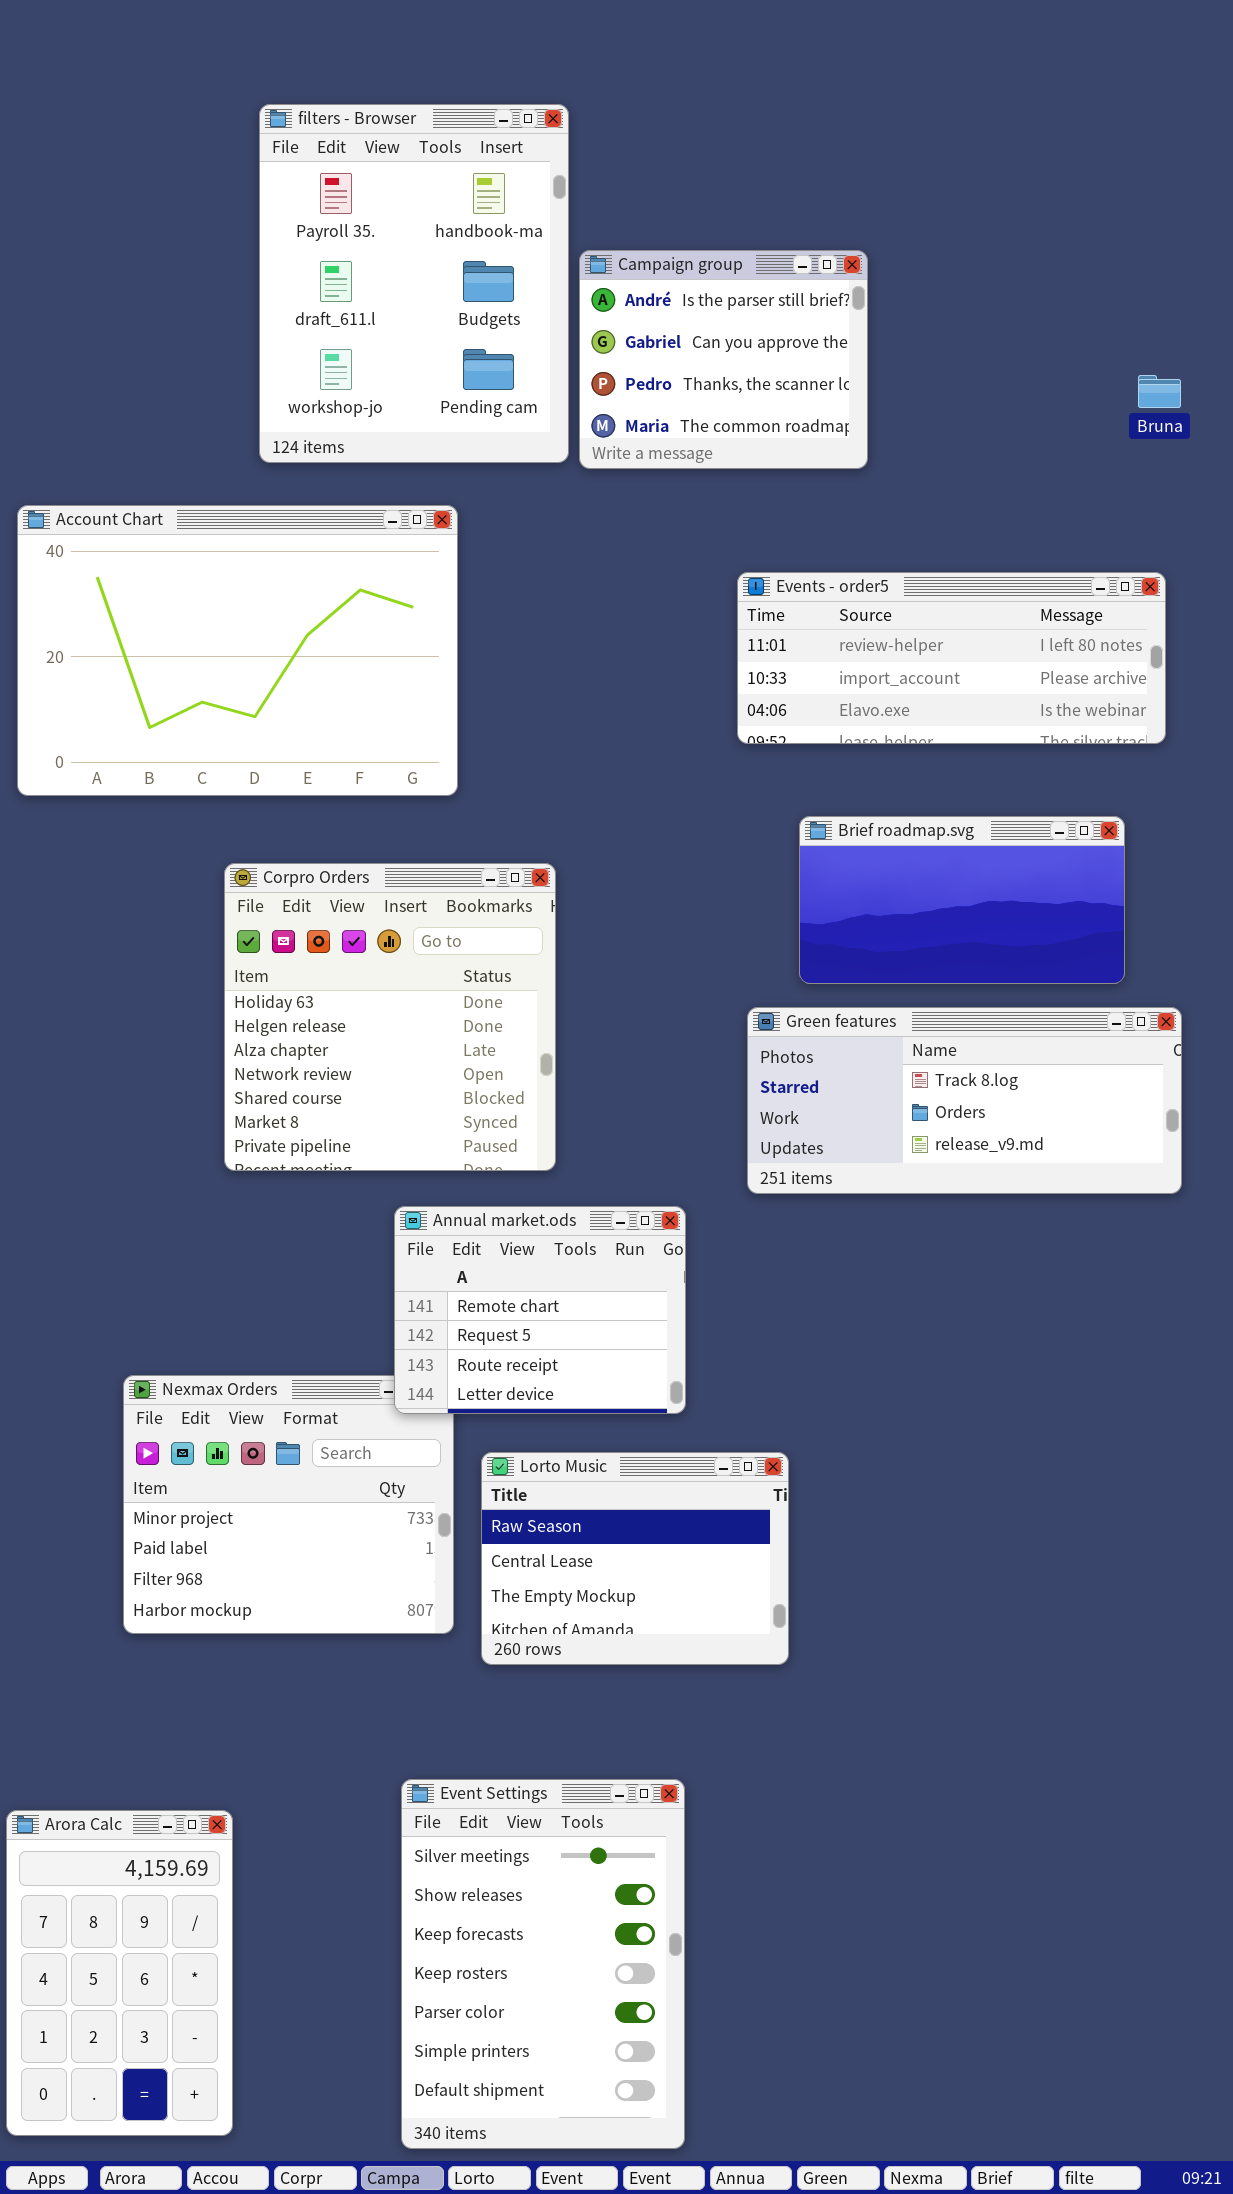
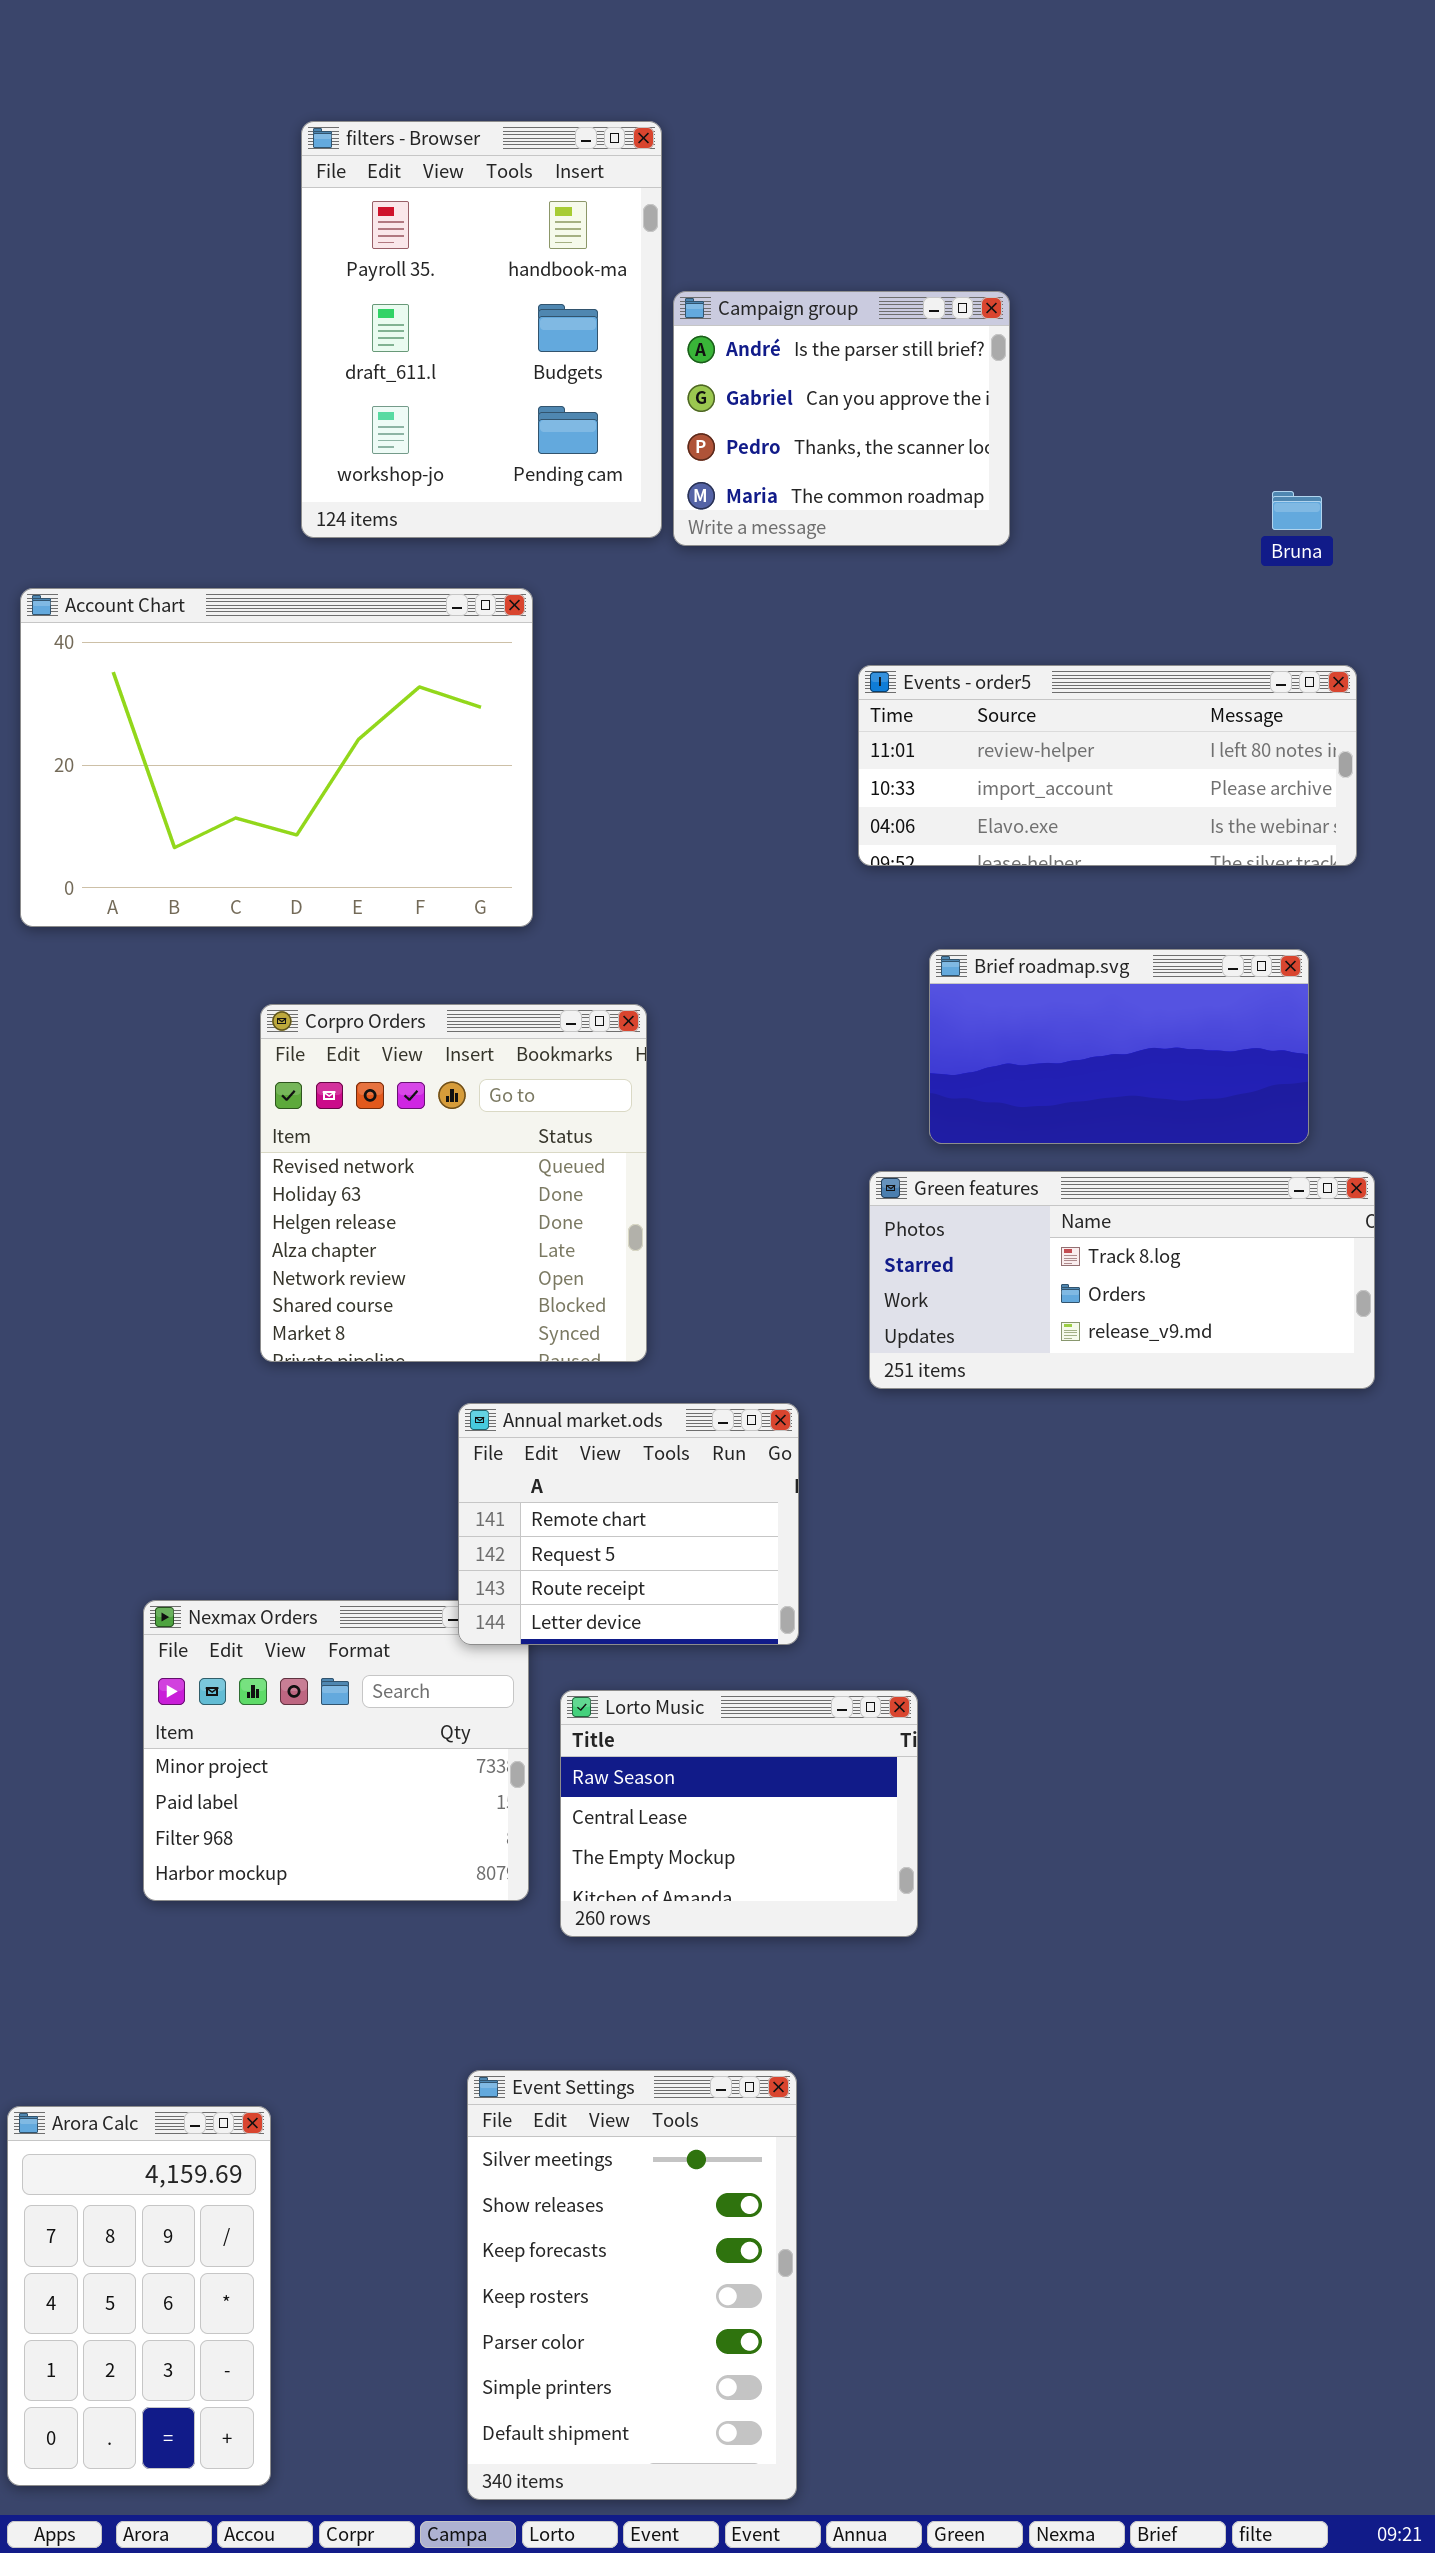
Bruna: [1138,375,1181,408] -> [1272,491,1322,530], moved
Corpro Orders: [224,863,556,1171] -> [260,1004,647,1362], scrolled up 1 row

